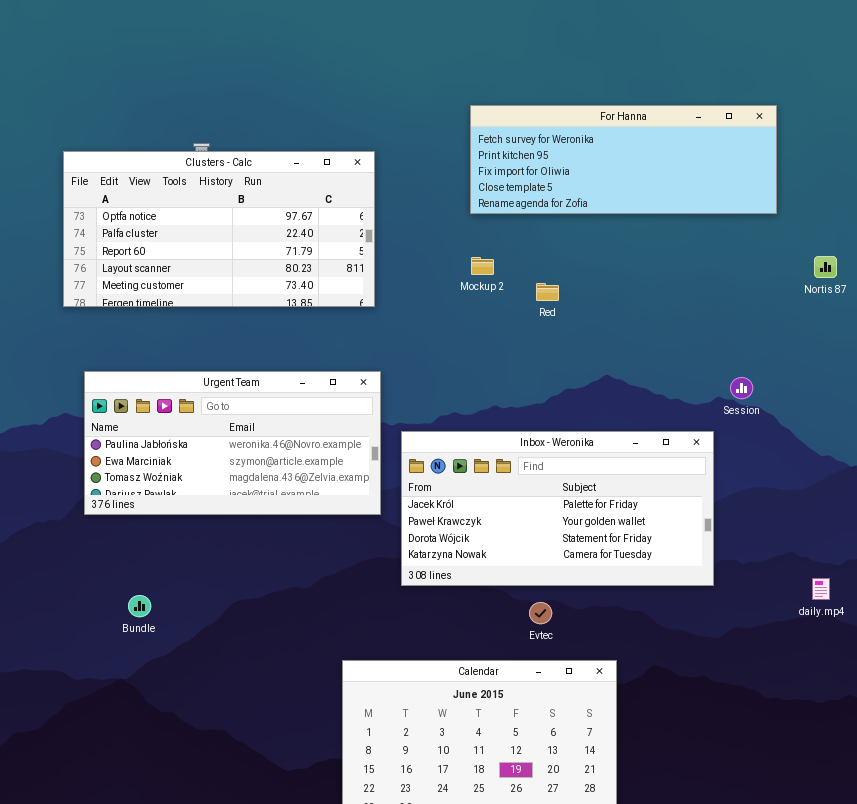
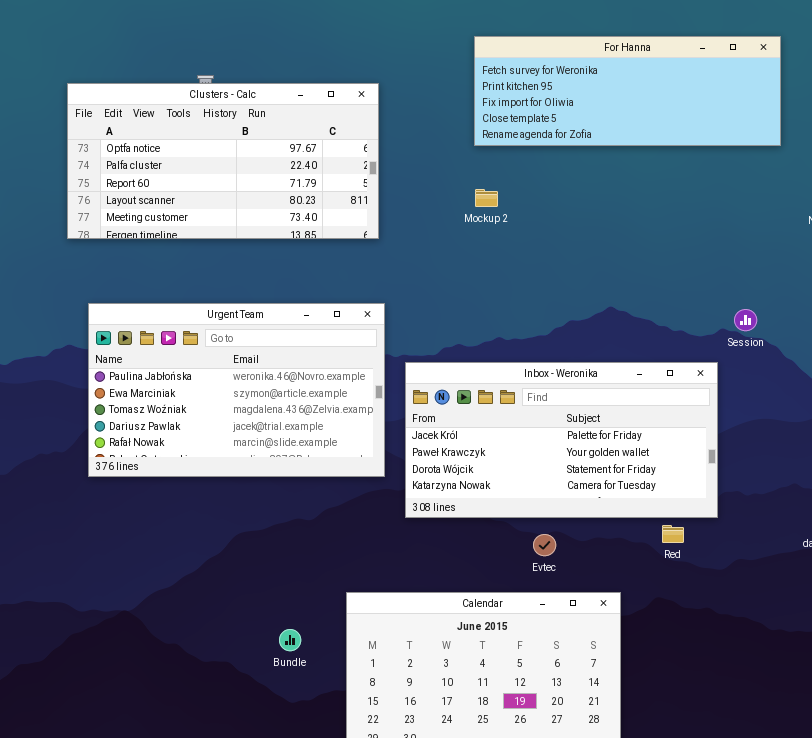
Red: [536,283,559,301] -> [662,525,684,543], moved
Urgent Team: [84,371,381,515] -> [88,303,385,477], resized
Bundle: [128,595,151,617] -> [279,629,301,651], moved

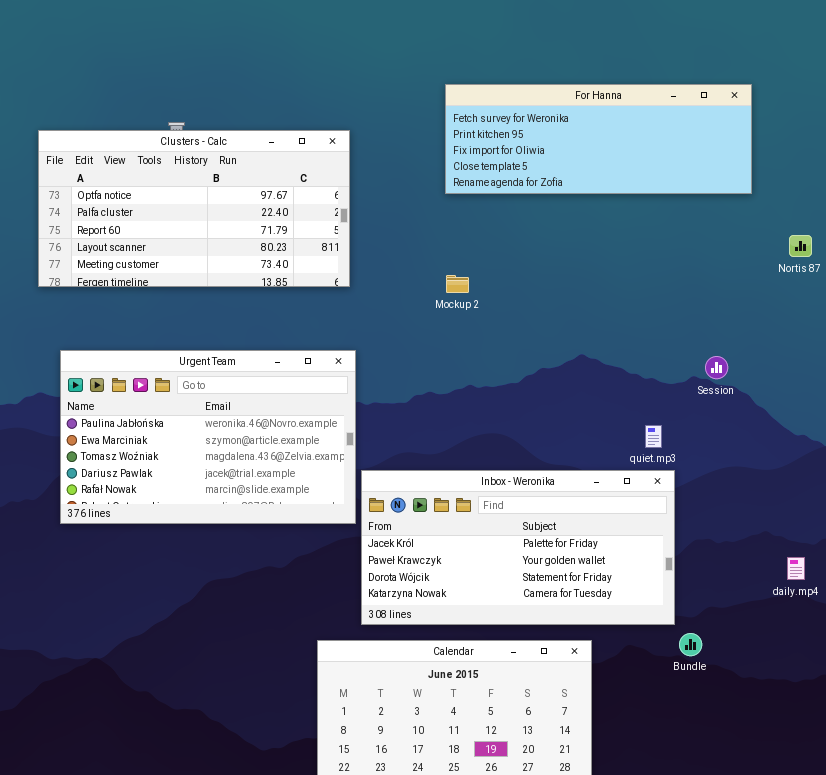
Mockup 2: [475,189,498,207] -> [446,275,469,293], moved
Inbox - Weronika: [405,362,718,518] -> [361,470,675,625], moved
Bundle: [279,629,301,651] -> [679,633,702,656], moved

